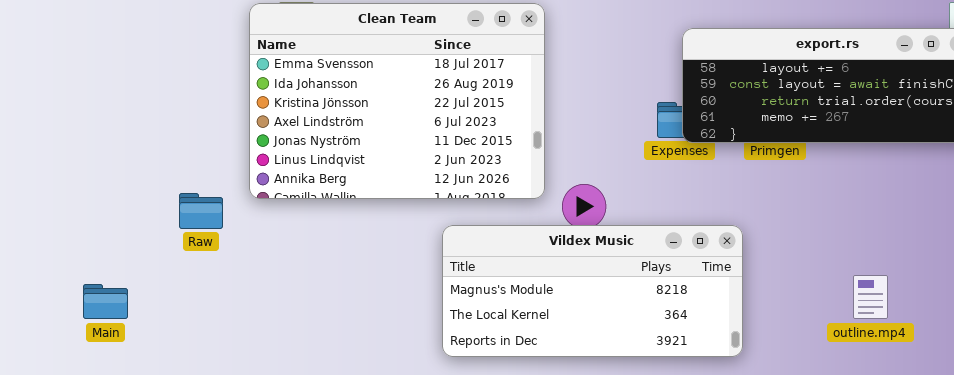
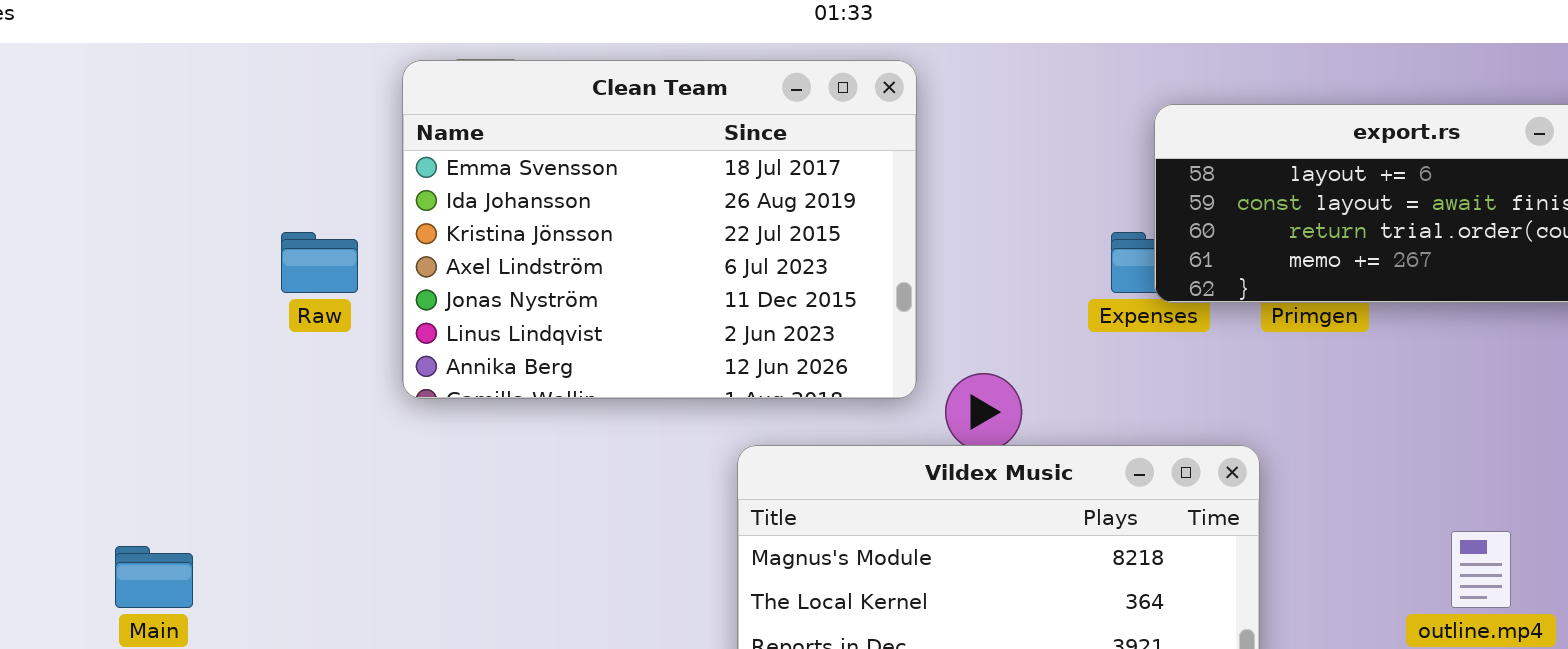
Raw: [179,193,223,229] -> [281,232,358,293], moved

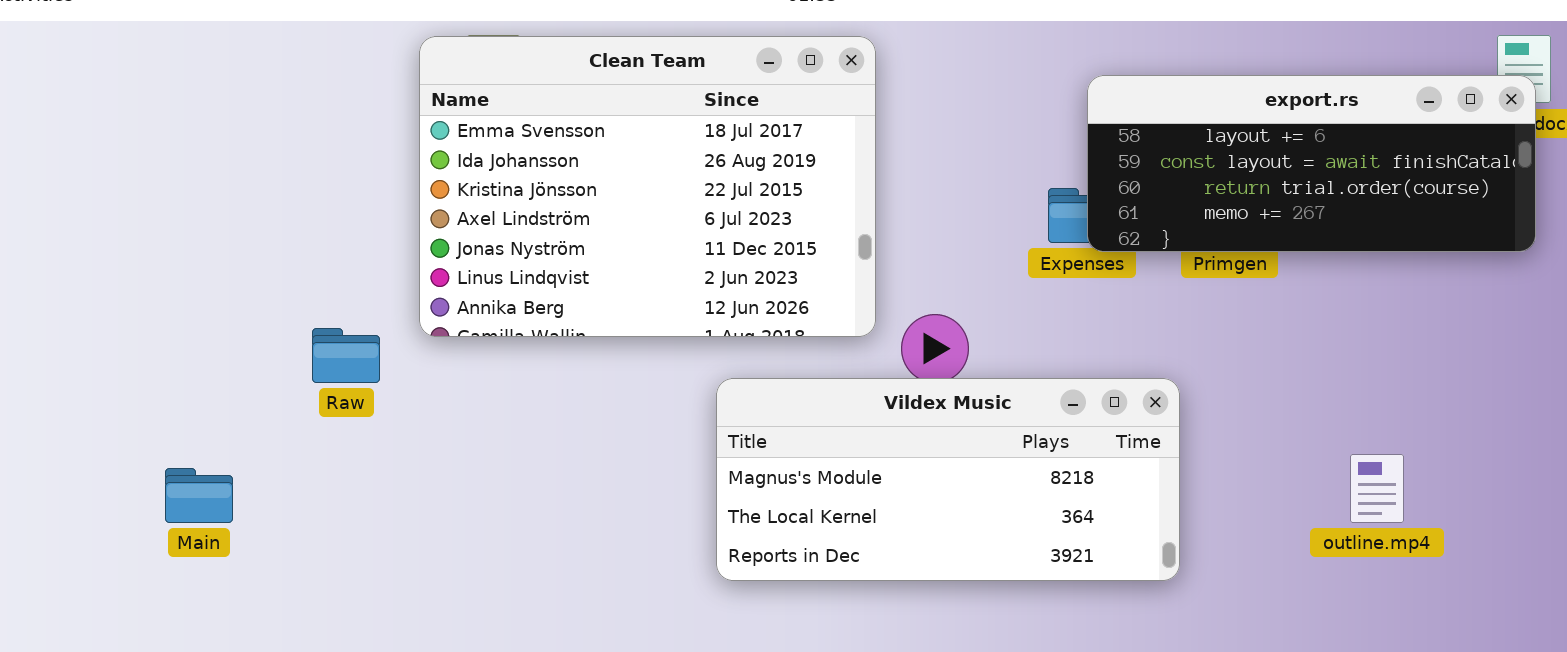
Raw: [281,232,358,293] -> [312,328,380,383], moved

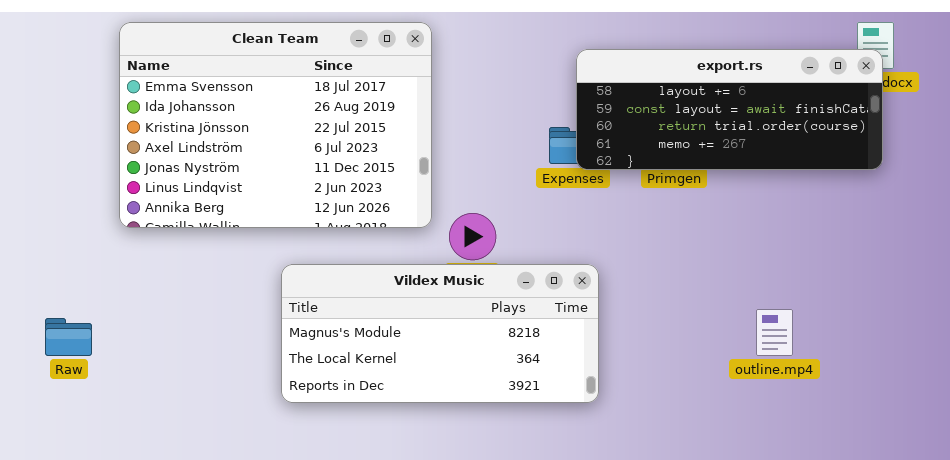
Raw: [312,328,380,383] -> [45,318,92,356], moved
Vildex Music: [716,378,1180,581] -> [281,264,599,403], moved

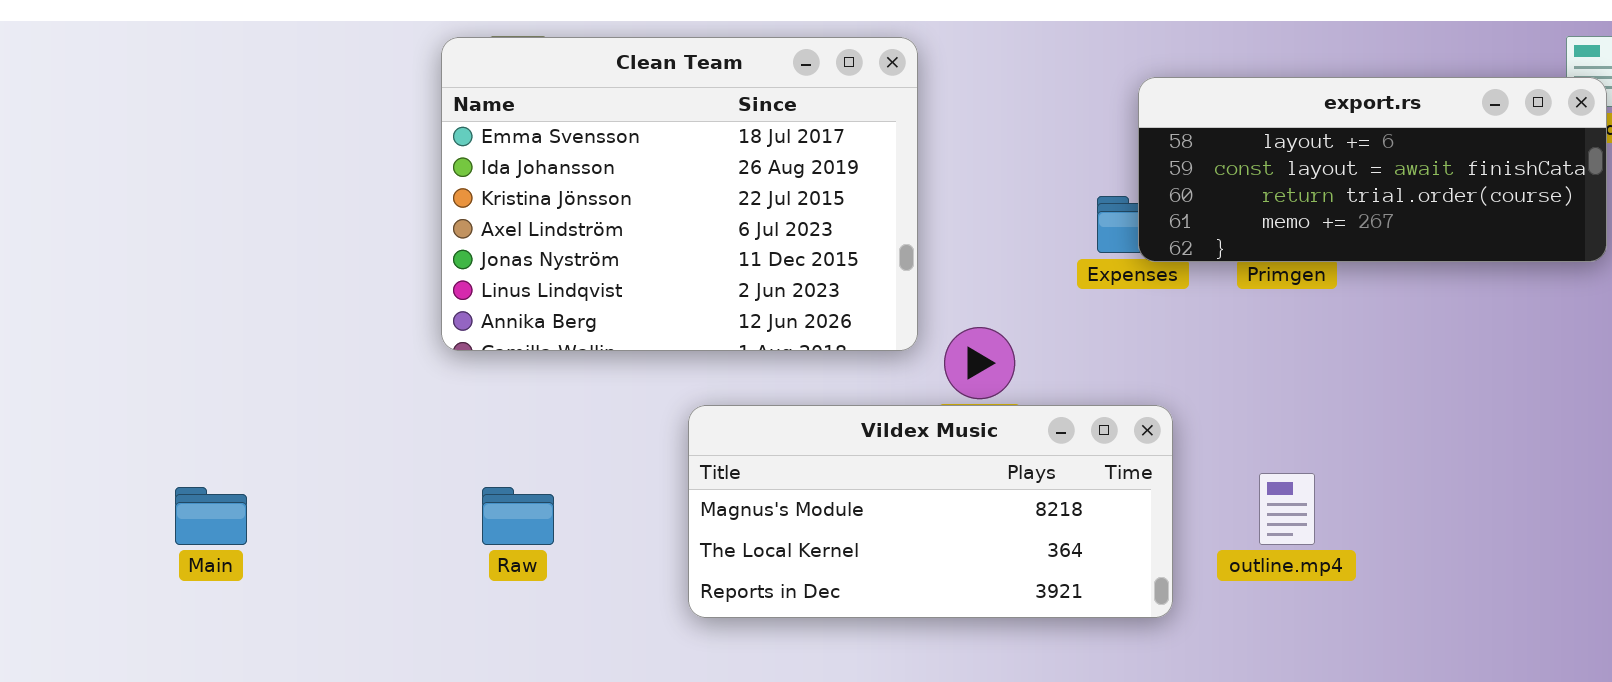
outline.mp4: [756,309,793,356] -> [1259,473,1315,545], moved
Raw: [45,318,92,356] -> [482,487,554,545], moved

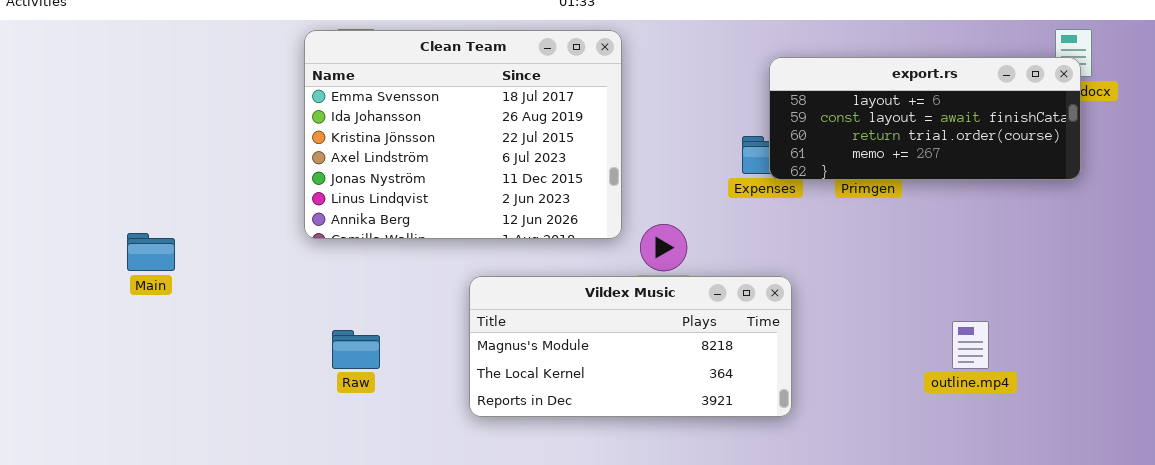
outline.mp4: [1259,473,1315,545] -> [952,321,989,369], moved
Main: [175,487,247,545] -> [127,233,175,271], moved

